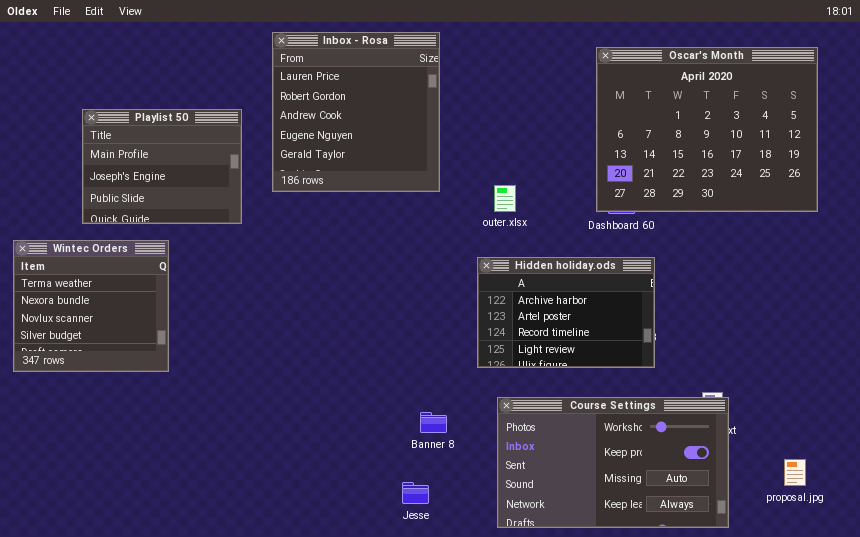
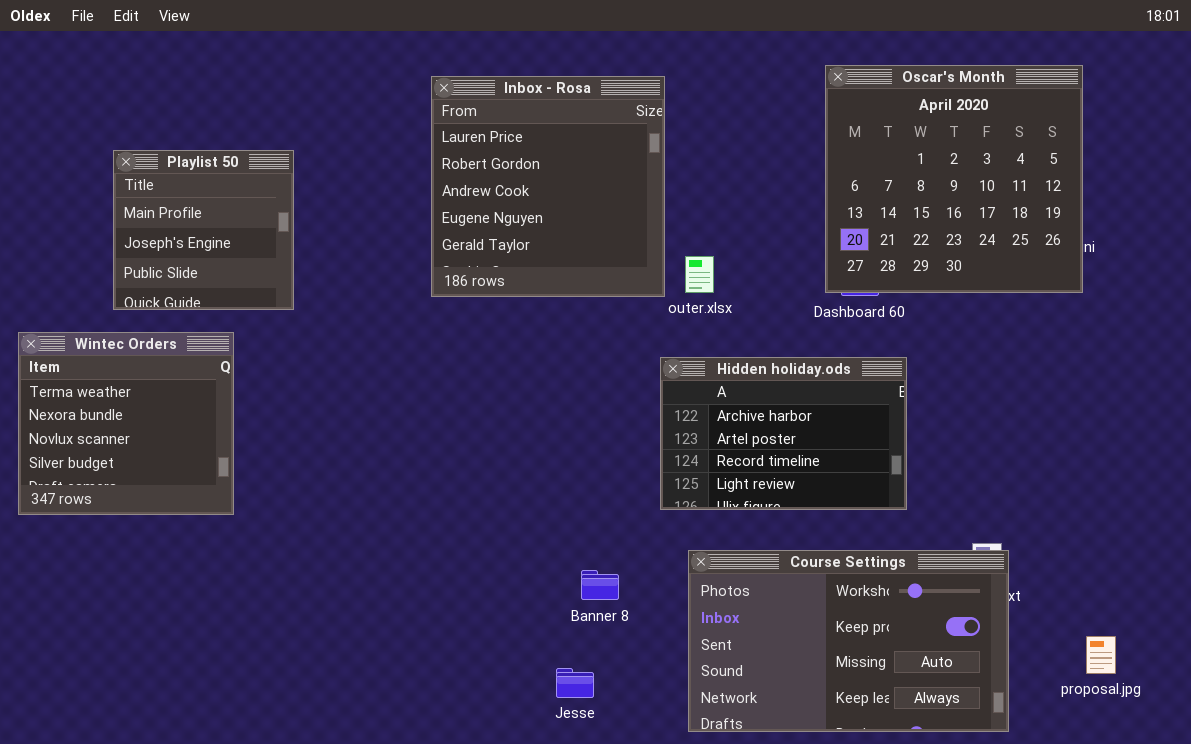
Inbox - Rosa: [272,32,440,192] -> [431,76,665,297], moved
Oscar's Month: [596,47,818,212] -> [825,65,1083,293], resized
Playlist 50: [82,109,242,224] -> [113,150,294,310], resized

